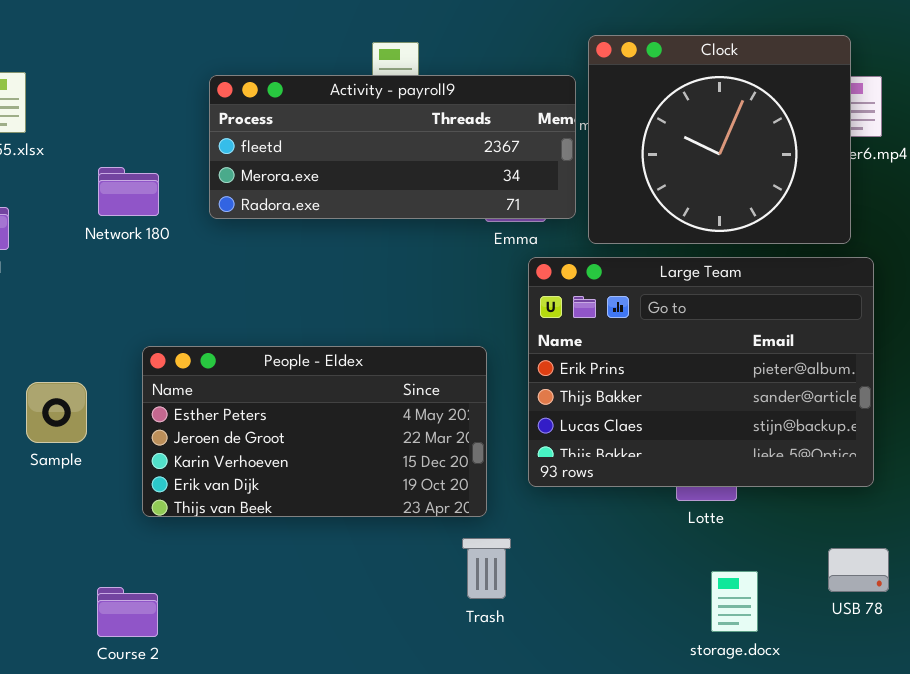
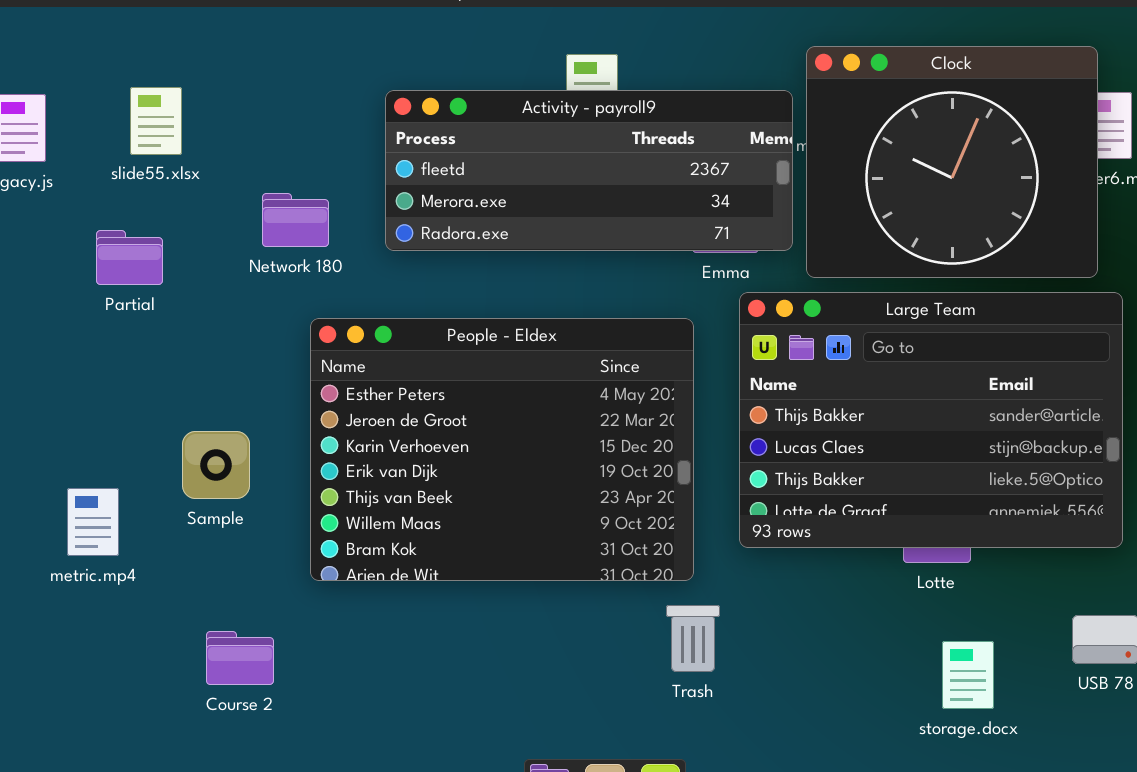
Large Team: [528,257,874,487] -> [739,292,1123,548], scrolled down 1 row
People - Eldex: [142,346,487,517] -> [310,318,694,581], resized
Course 2: [97,587,158,637] -> [206,631,274,685], moved

